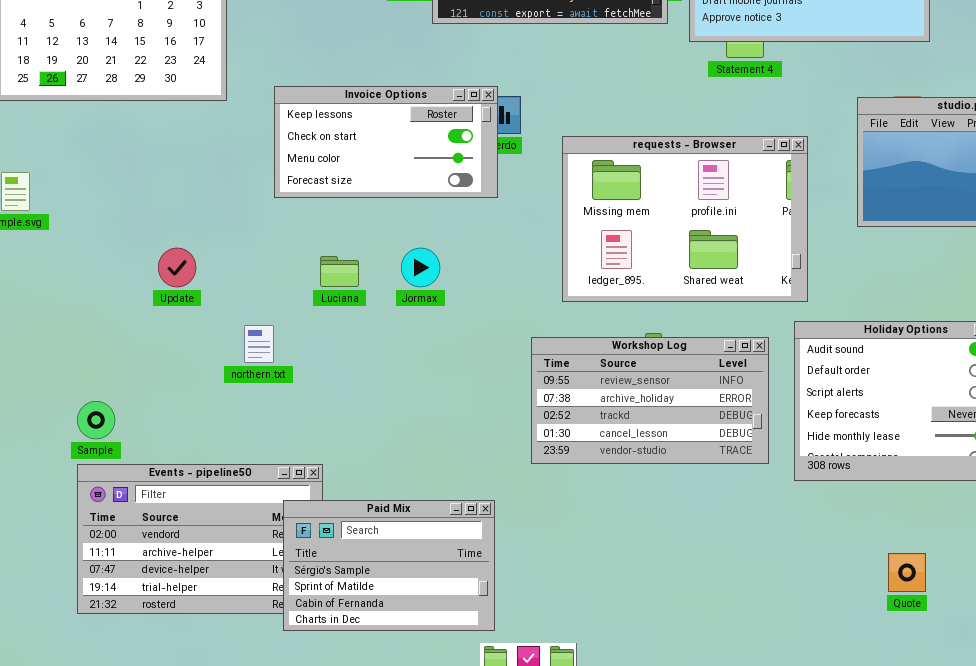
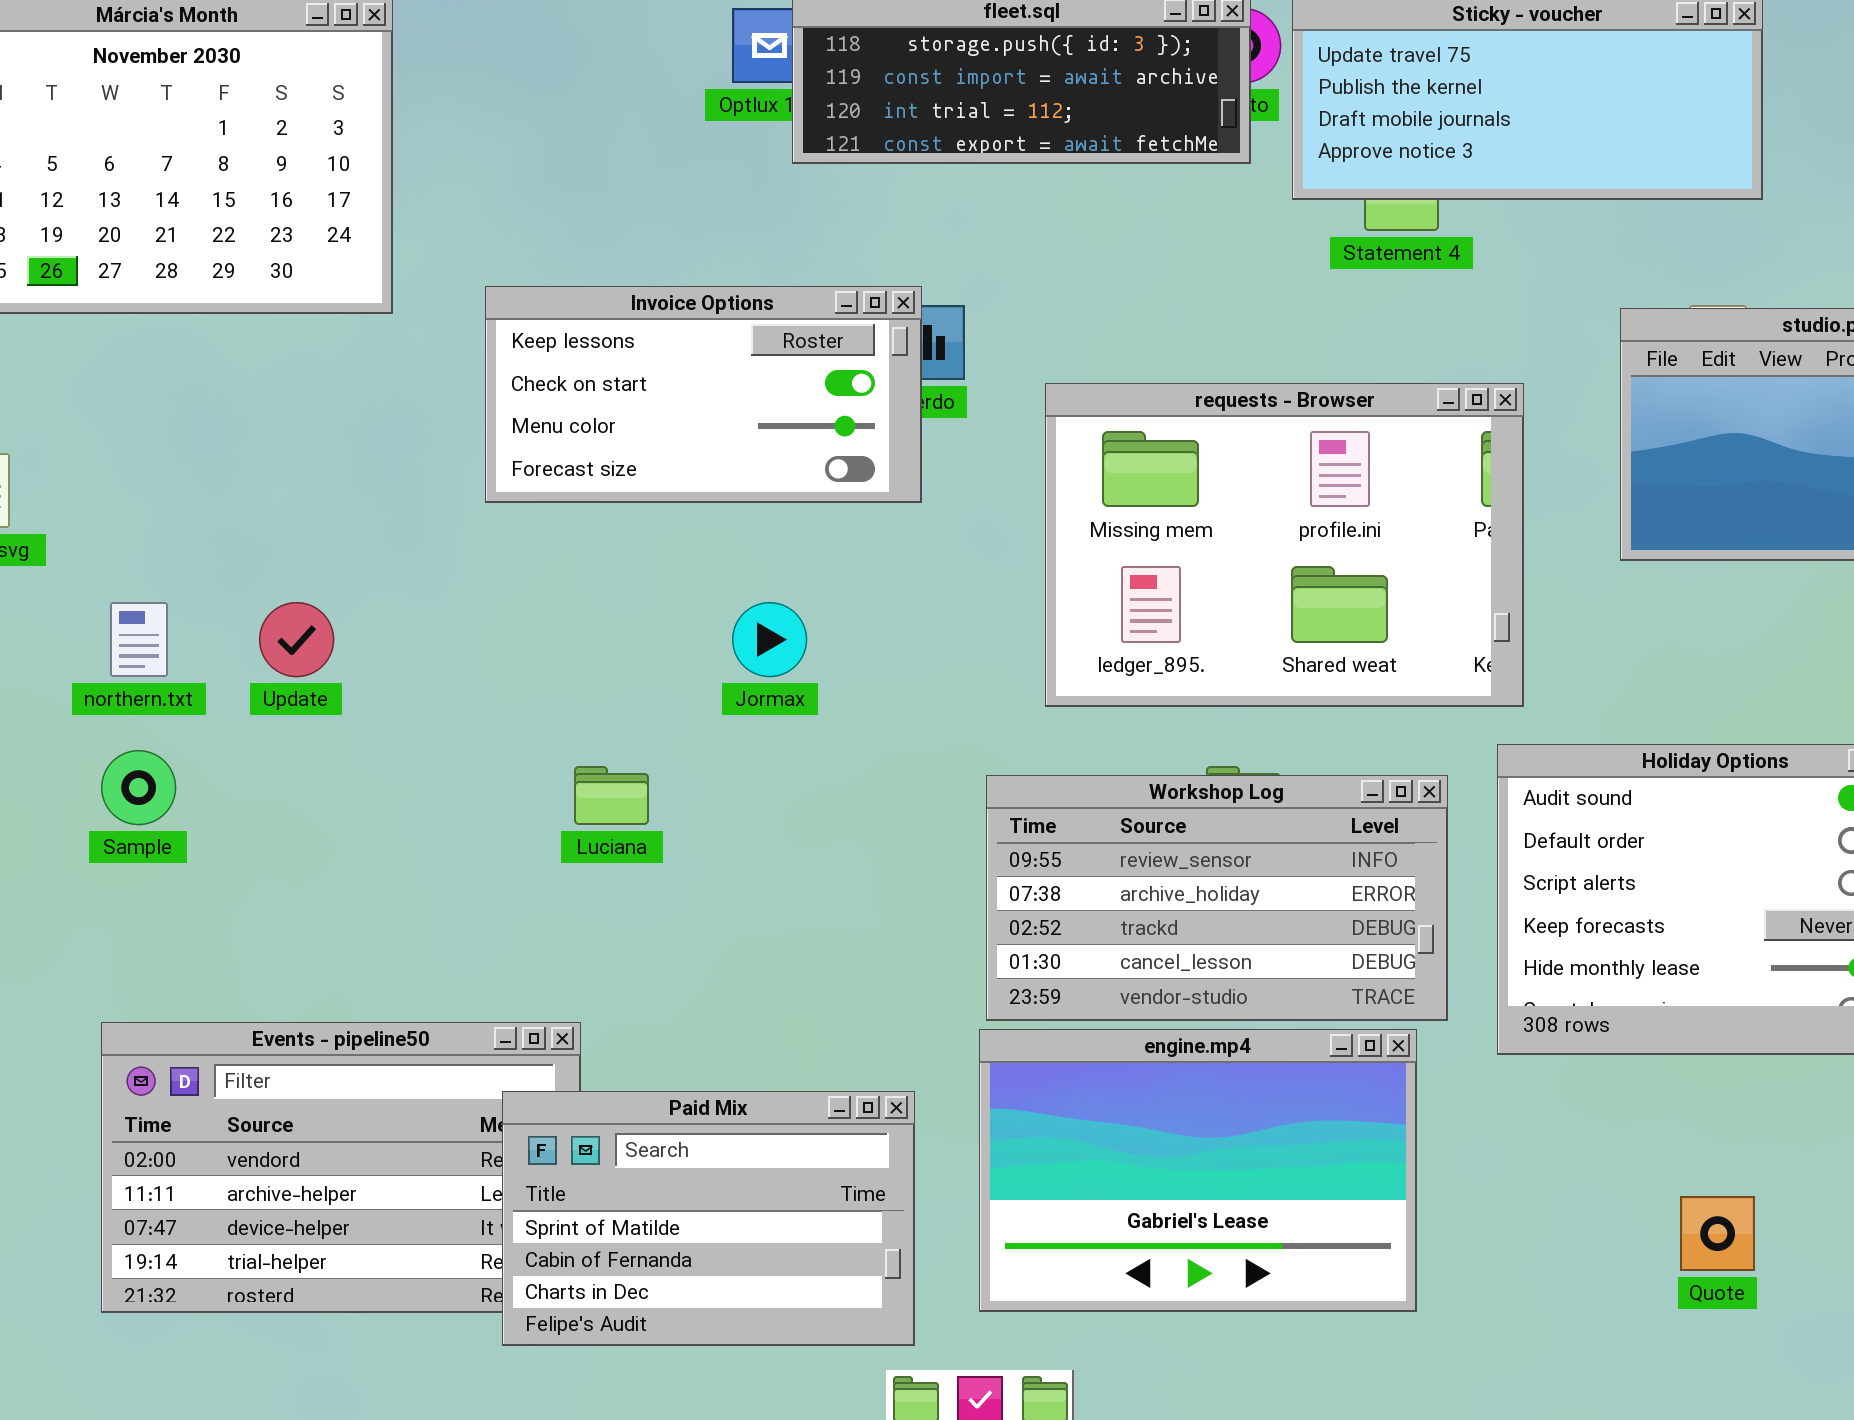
Luciana: [320,256,359,287] -> [574,766,649,825], moved
northern.txt: [244,325,274,363] -> [110,602,168,677], moved
Sample: [77,401,115,439] -> [101,750,176,825], moved
engine.mp4: none -> [979,1029,1417,1312], opened
Paid Mix: [283,500,495,631] -> [502,1091,915,1346], scrolled down 1 row

